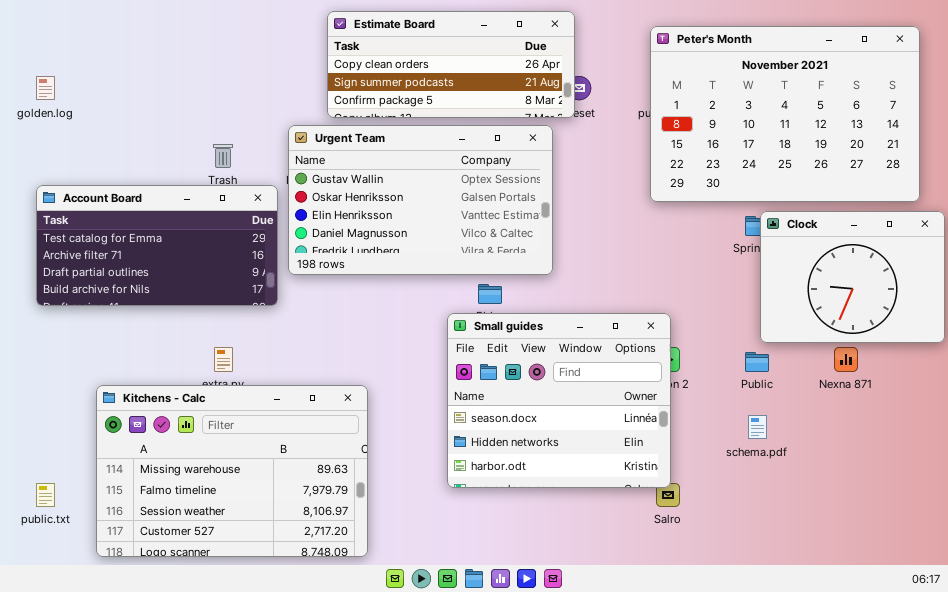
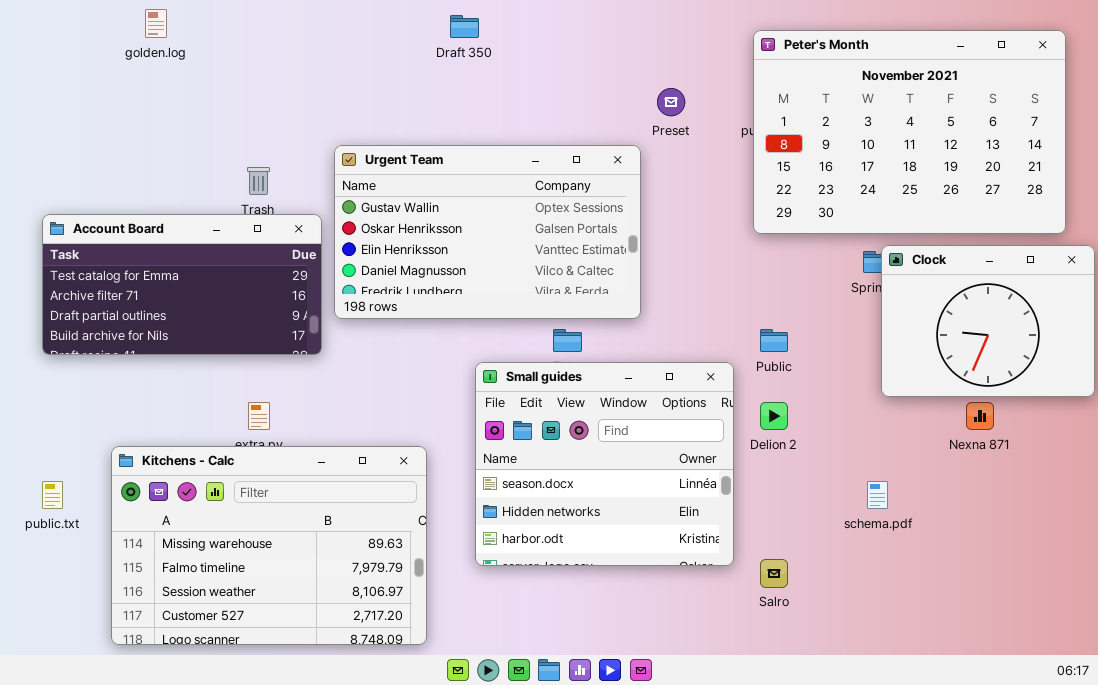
Estimate Board: [327,11,575,118] -> none, closed
golden.log: [36,76,55,100] -> [145,9,167,38], moved
Small guides: [447,313,671,488] -> [475,362,734,566], moved
Public: [745,352,769,372] -> [760,329,788,352], moved
public.txt: [36,483,55,507] -> [42,481,63,509], moved

